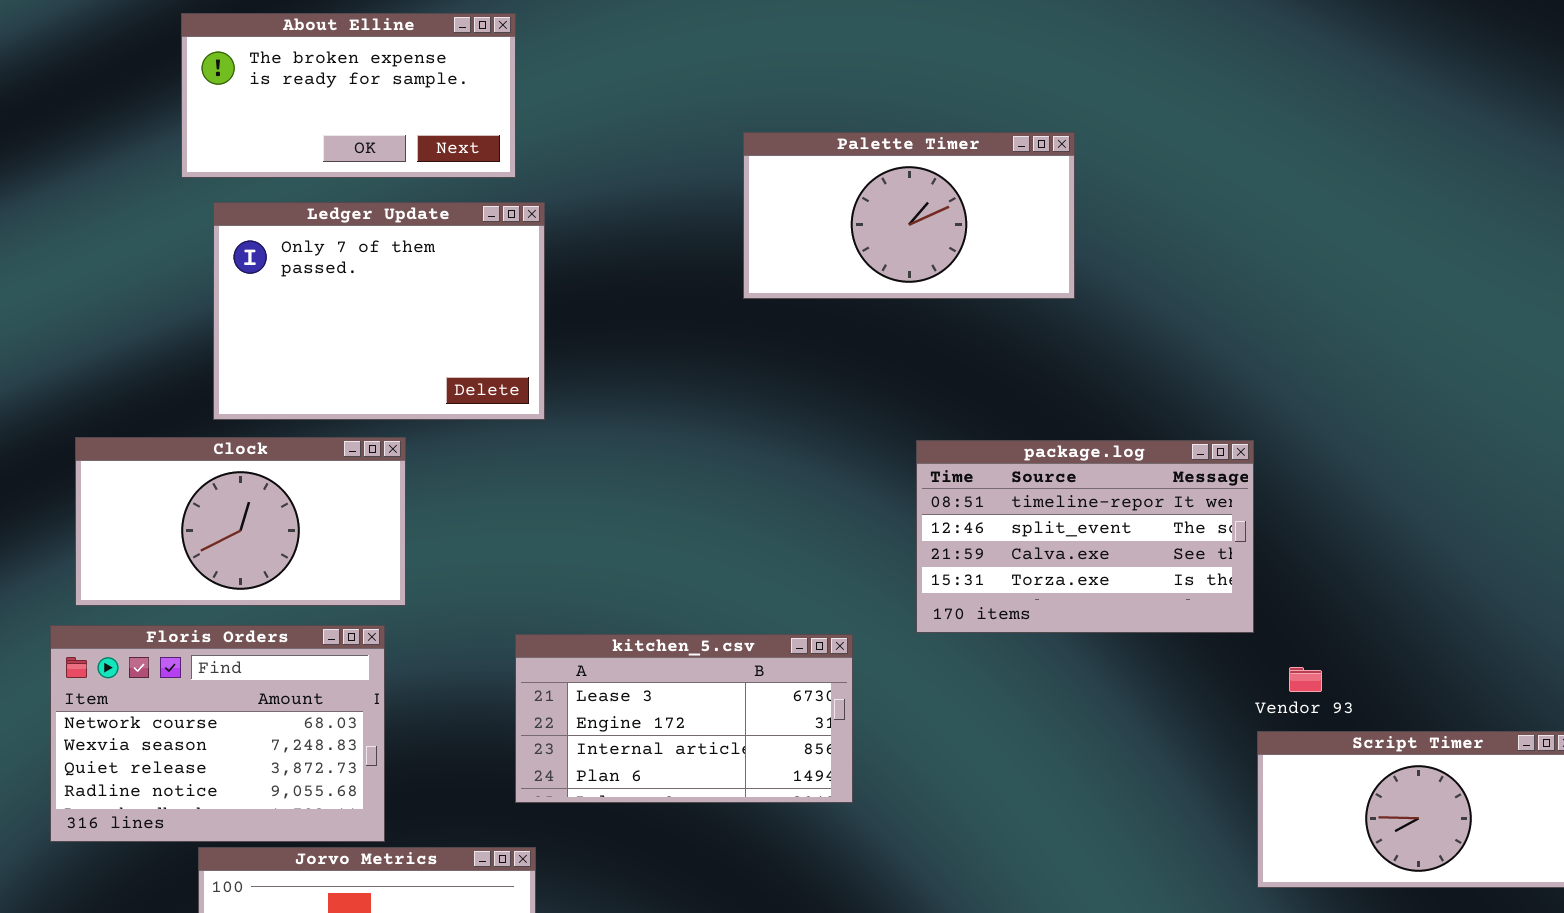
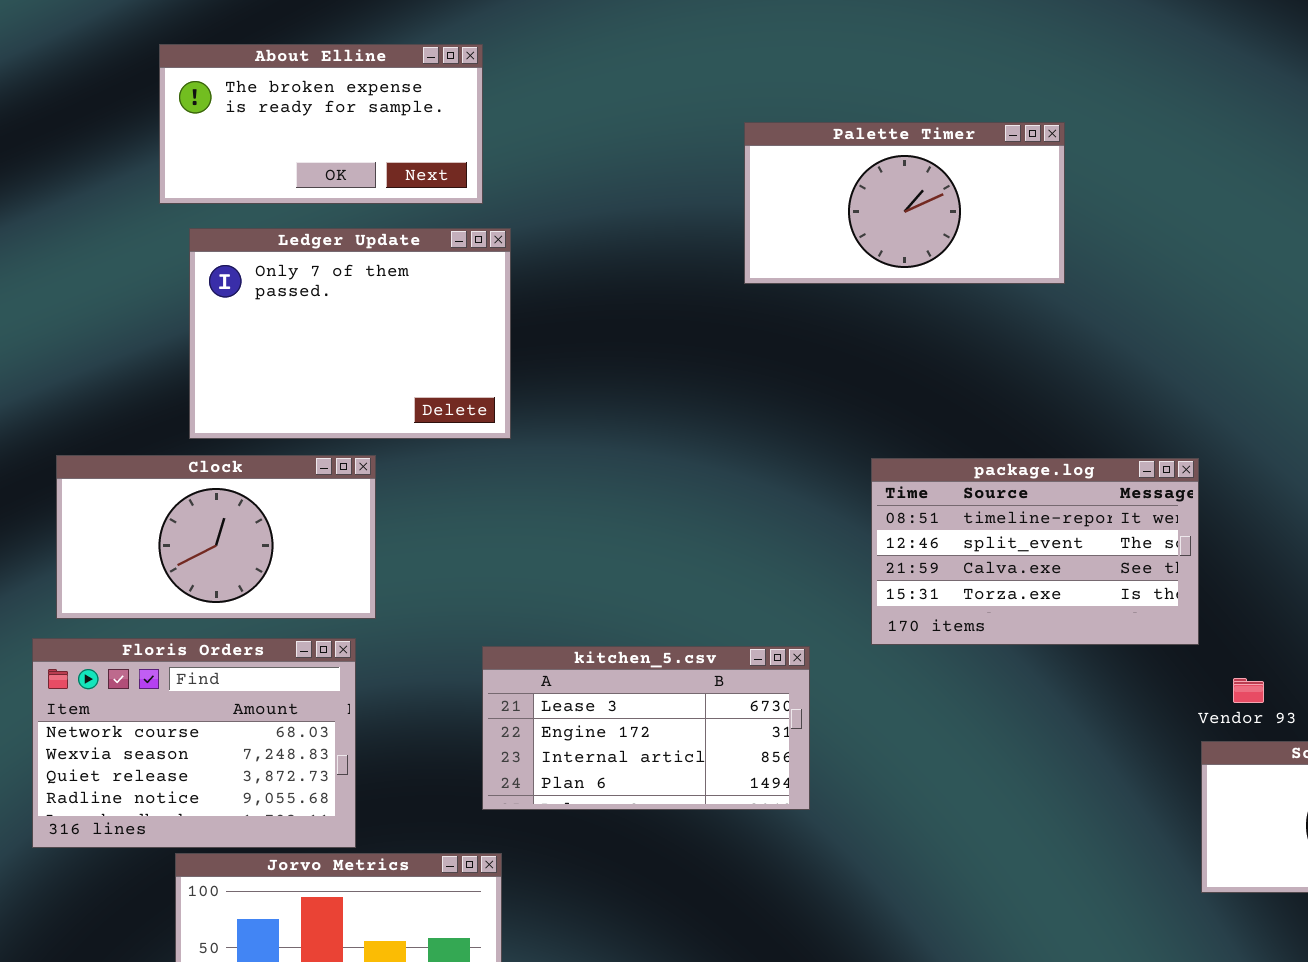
Palette Timer: [743,132,1075,299] -> [744,122,1065,284], moved

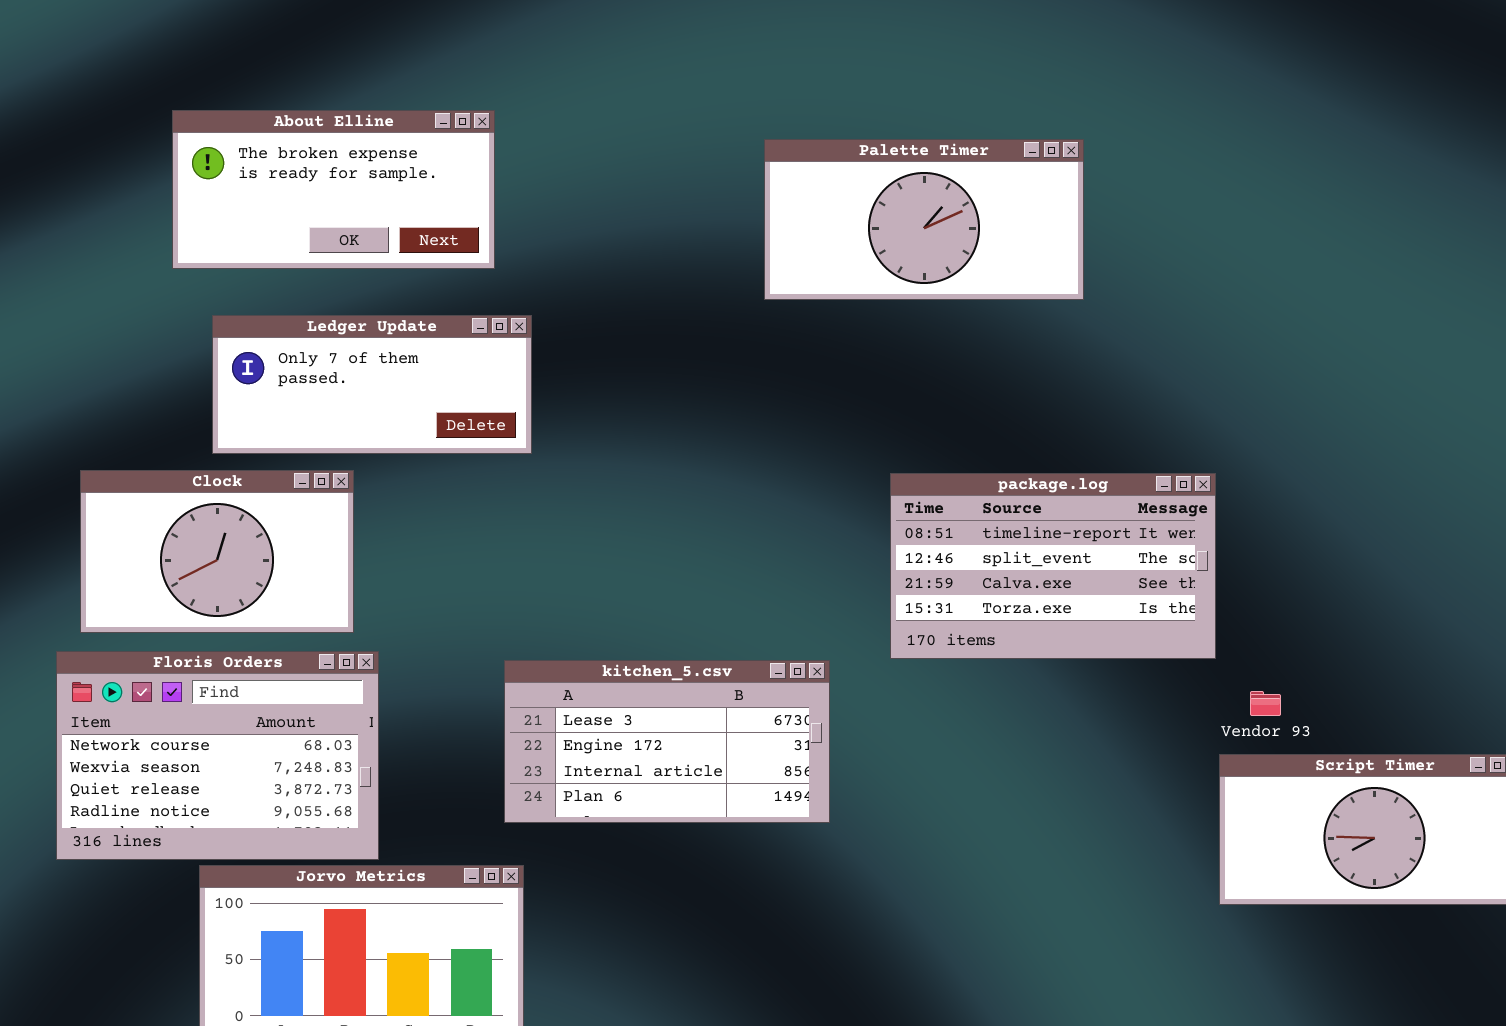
About Elline: [159,44,483,204] -> [172,110,495,269], moved
Ledger Update: [189,228,511,439] -> [212,315,532,454], resized
Clock: [56,455,376,619] -> [80,470,354,633], resized

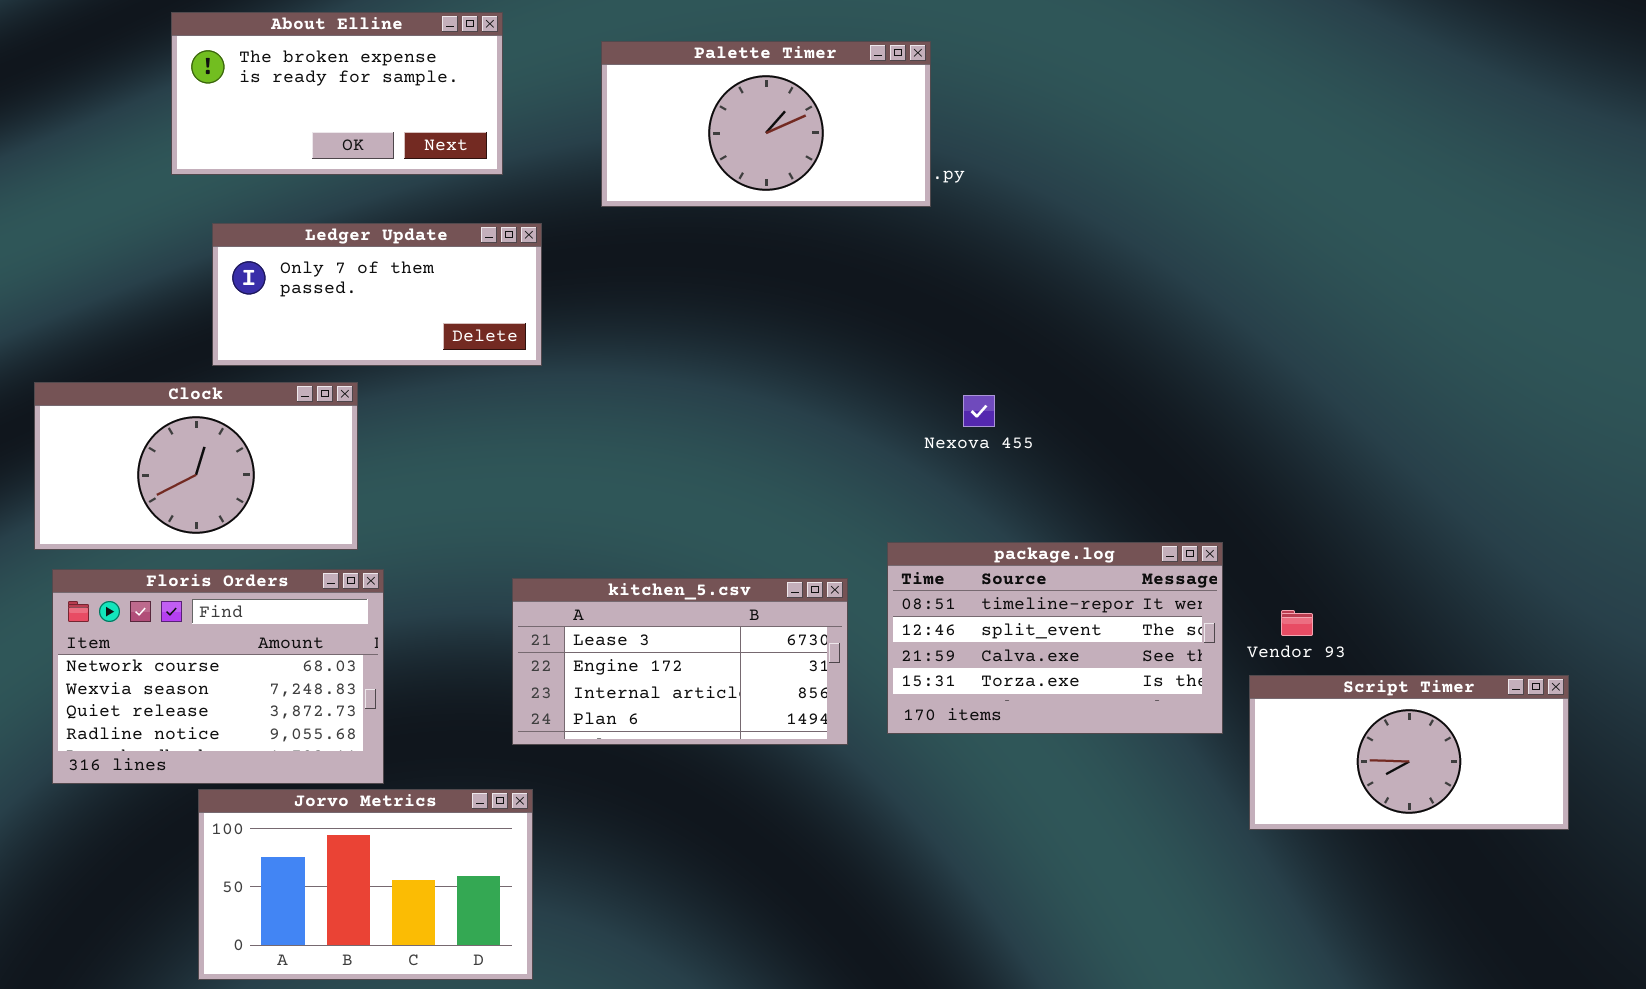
Palette Timer: [764,139,1084,300] -> [601,41,931,207], moved
Clock: [80,470,354,633] -> [34,382,358,550], resized
package.log: [890,473,1216,659] -> [887,542,1223,734], moved

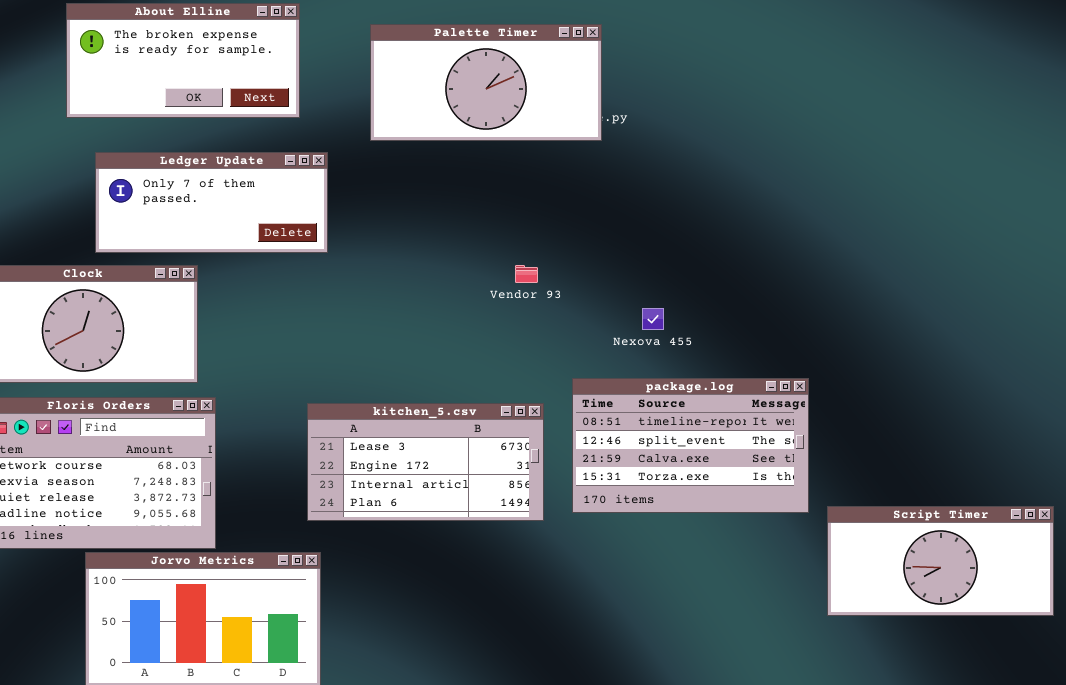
Nexova 455: [963,395,995,427] -> [642,308,664,330], moved
Vendor 93: [1281,610,1313,636] -> [515,265,538,283], moved
Script Timer: [1249,675,1569,830] -> [827,506,1054,616], moved

